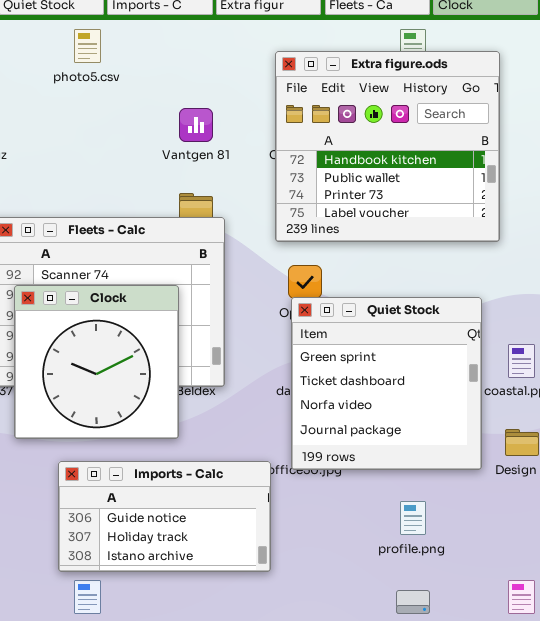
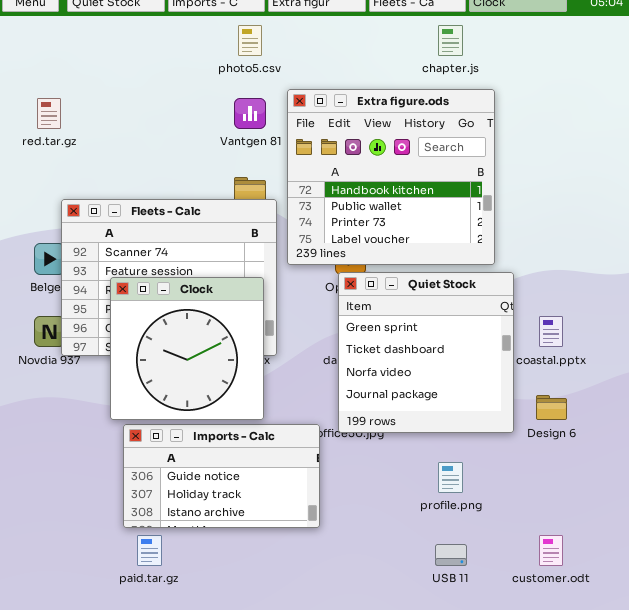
photo5.csv: [74,29,101,63] -> [238,25,262,56], moved
Extra figure.ods: [275,51,500,242] -> [287,89,495,265], moved
Clock: [14,285,179,439] -> [110,277,264,420], moved

